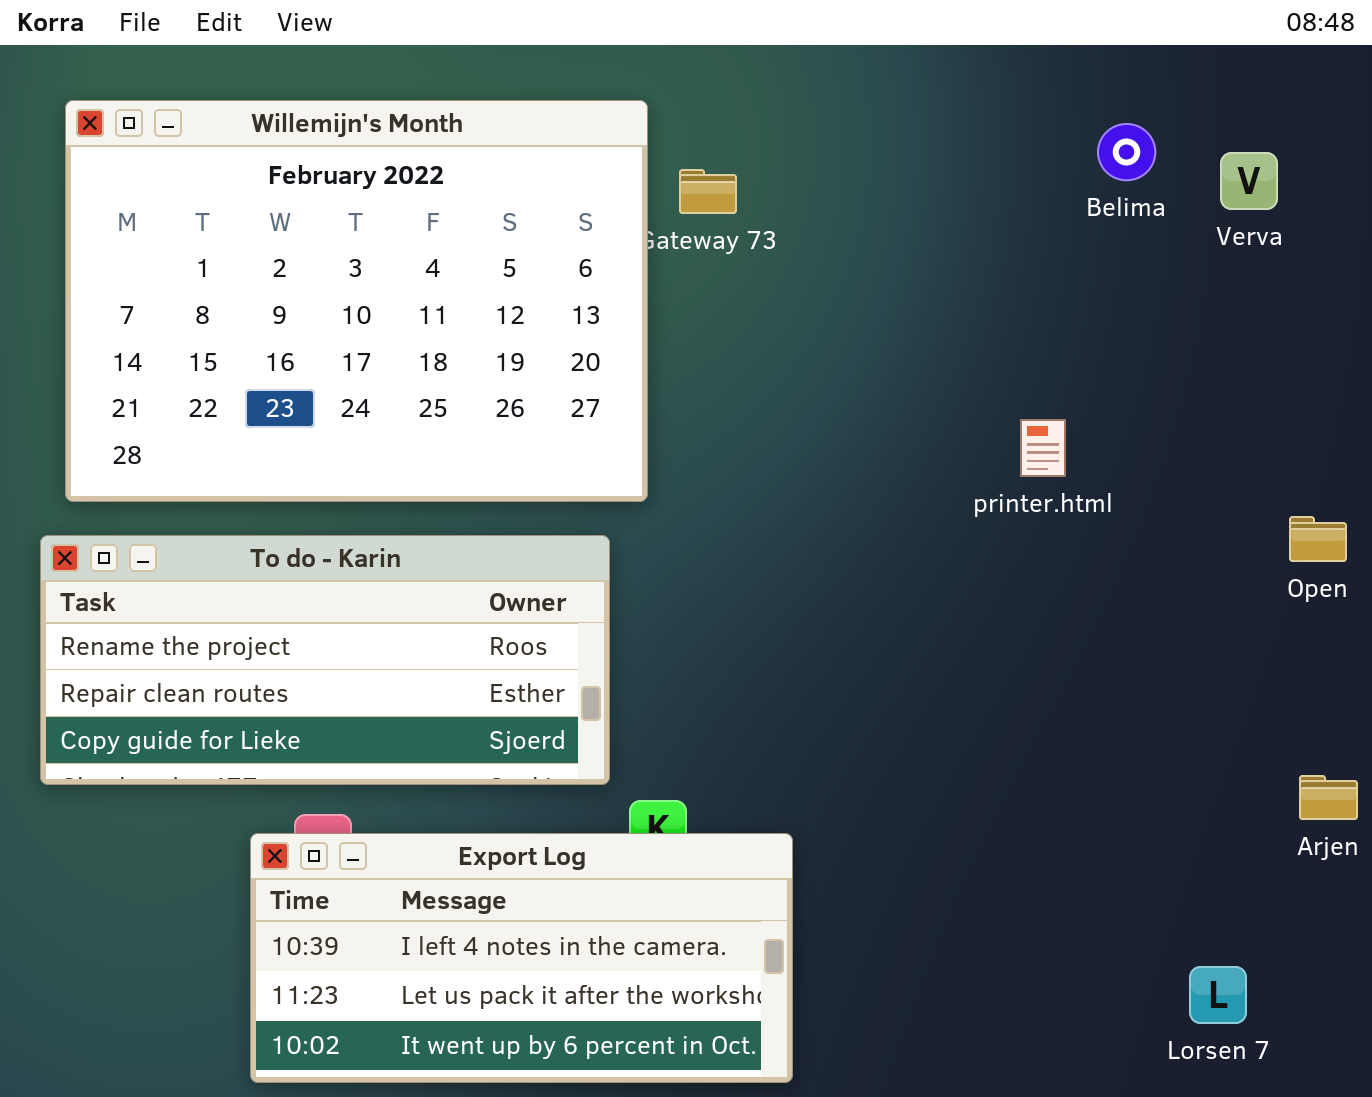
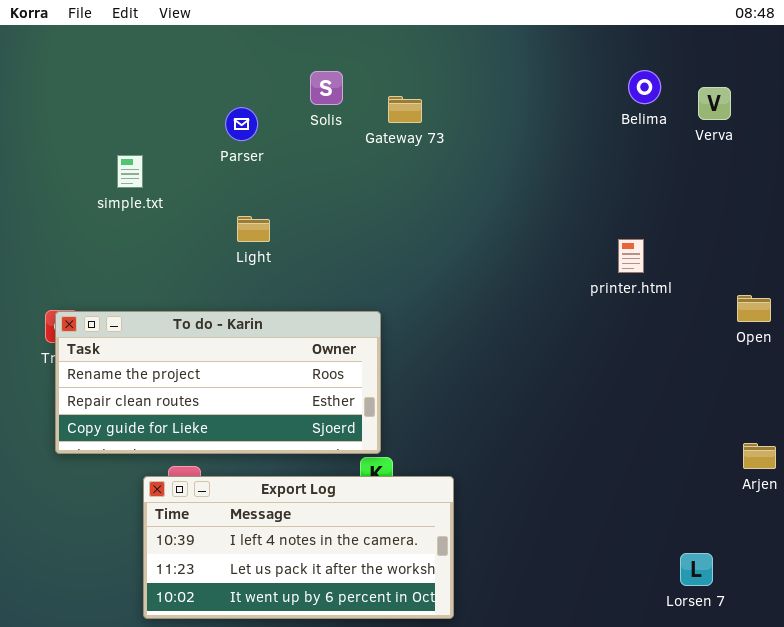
Willemijn's Month: [65,100,648,502] -> none, closed
printer.html: [1020,419,1066,477] -> [618,239,644,273], moved
To do - Karin: [40,535,610,785] -> [55,311,381,454], moved

